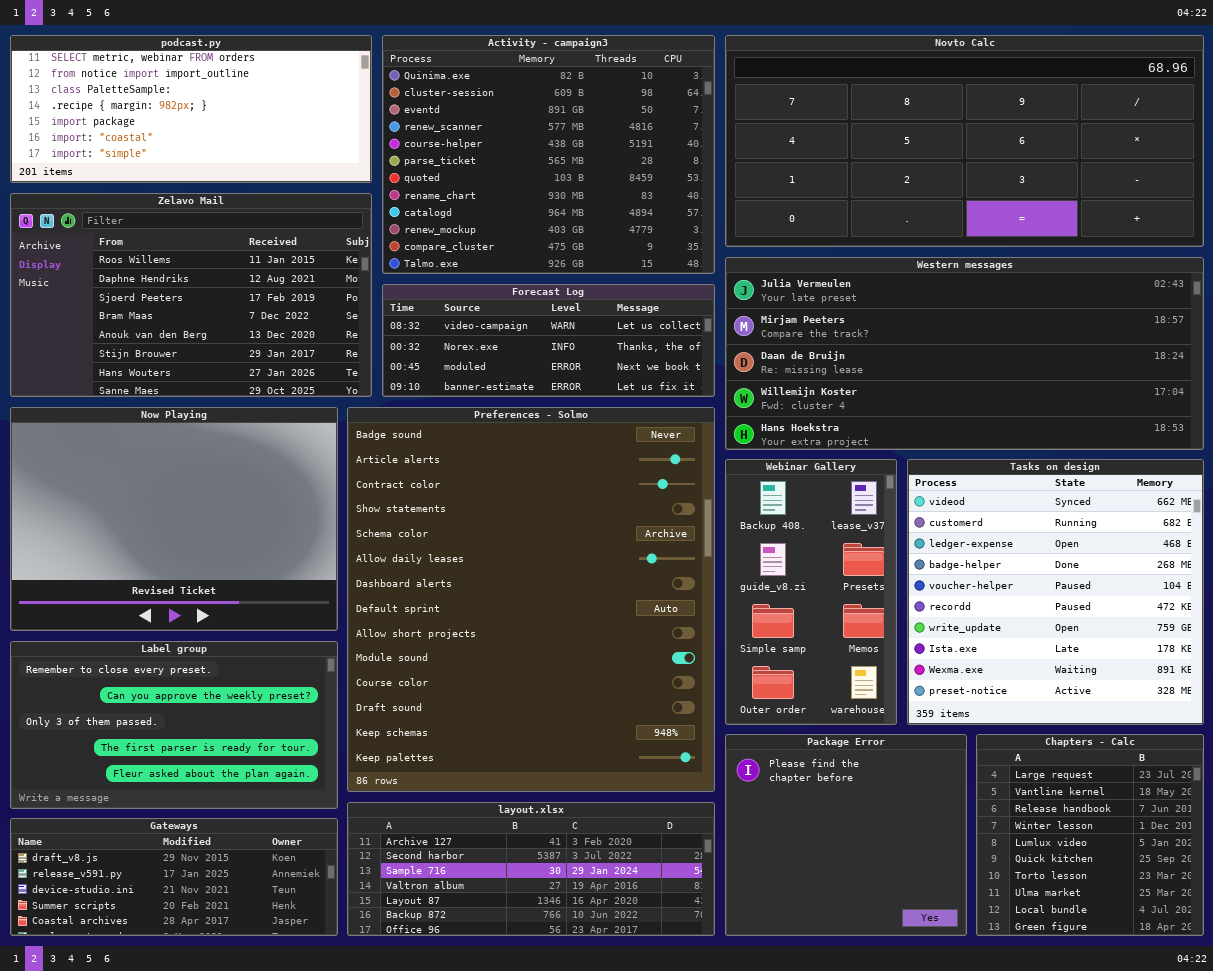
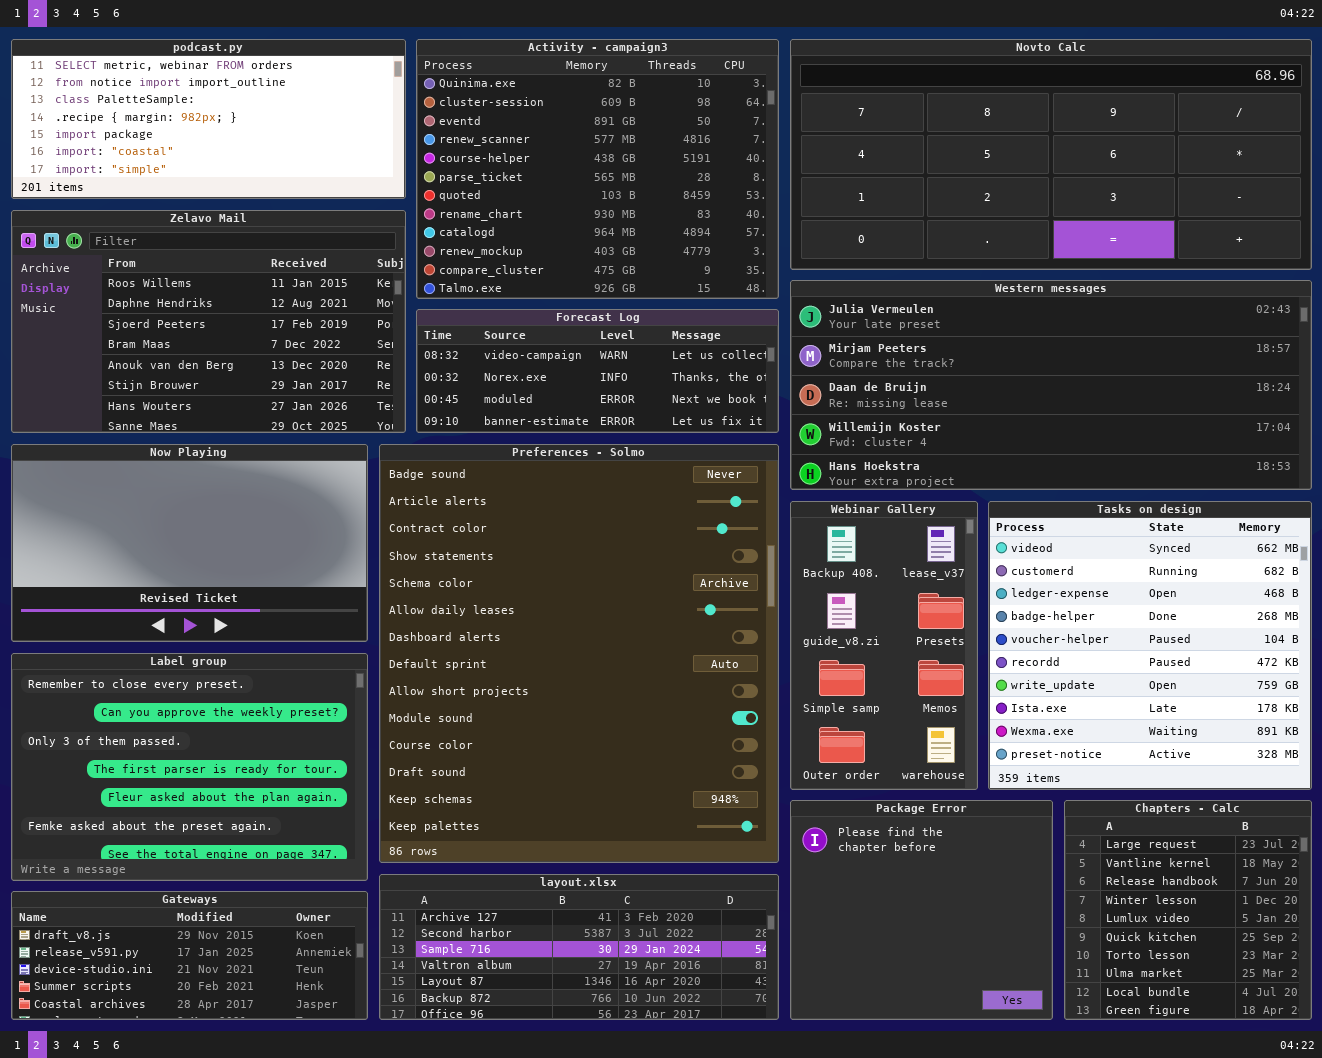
Now Playing: [10,407,338,631] -> [11,444,368,642], resized
Label group: [10,641,338,809] -> [11,653,368,881], resized

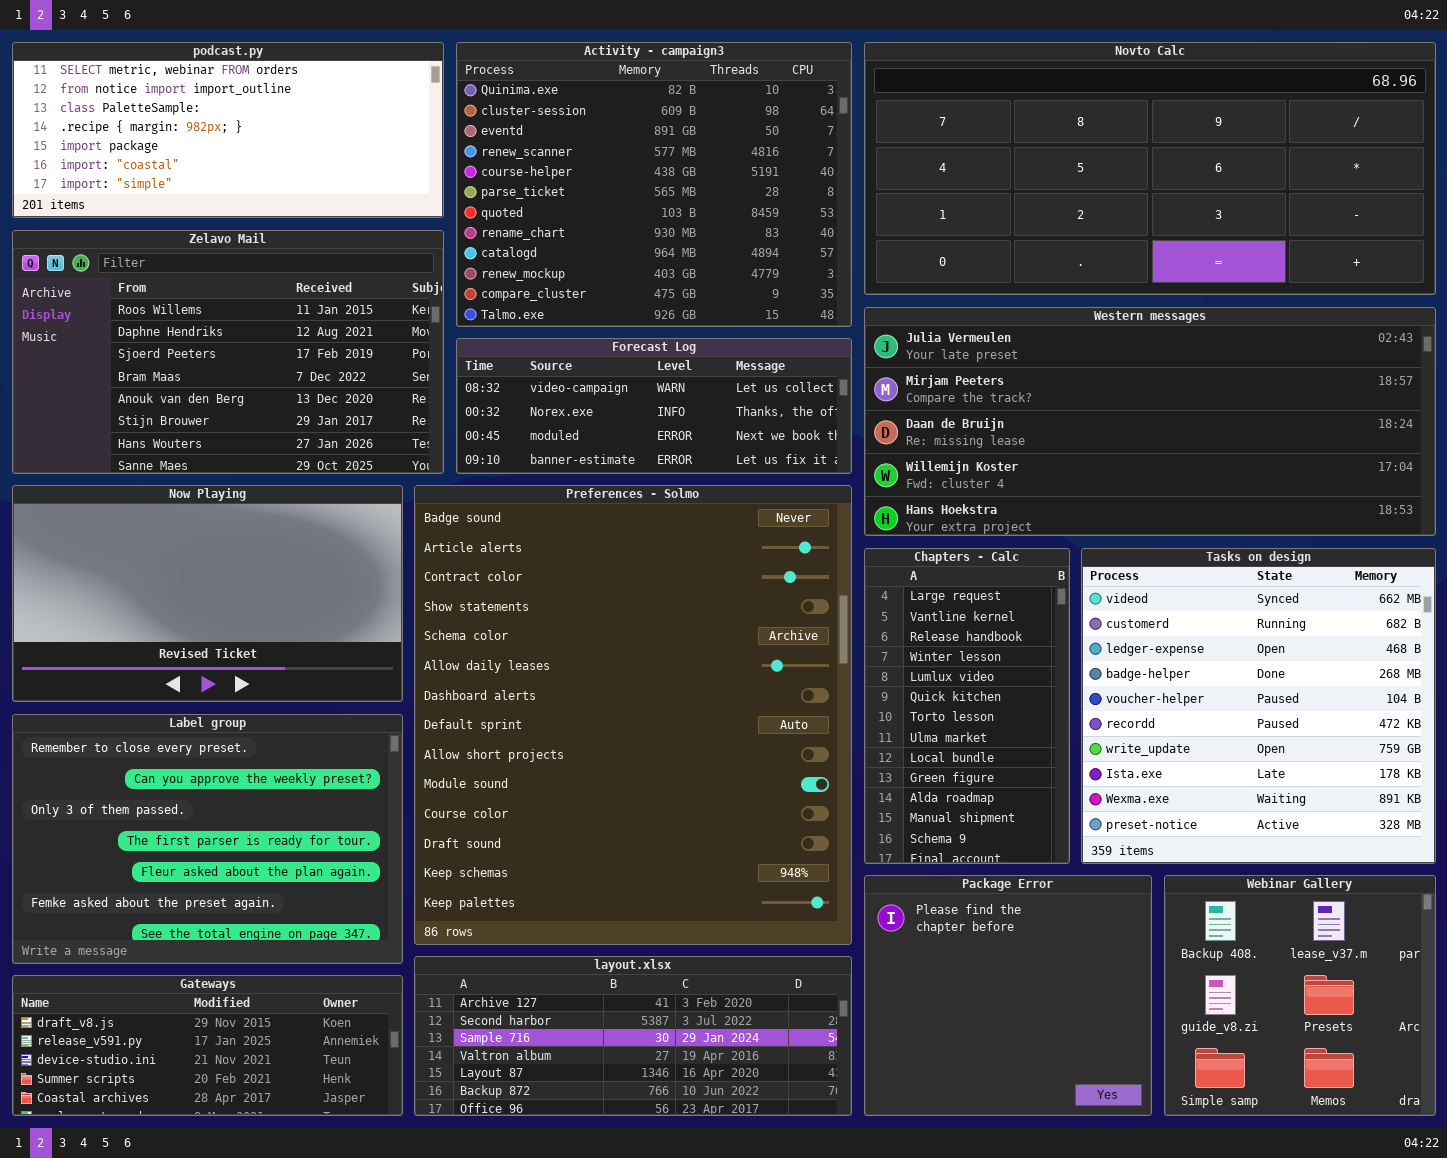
Webinar Gallery: [790,501,978,790] -> [1164,875,1436,1116], moved, resized
Chapters - Calc: [1064,800,1312,1020] -> [864,548,1070,864], moved, resized

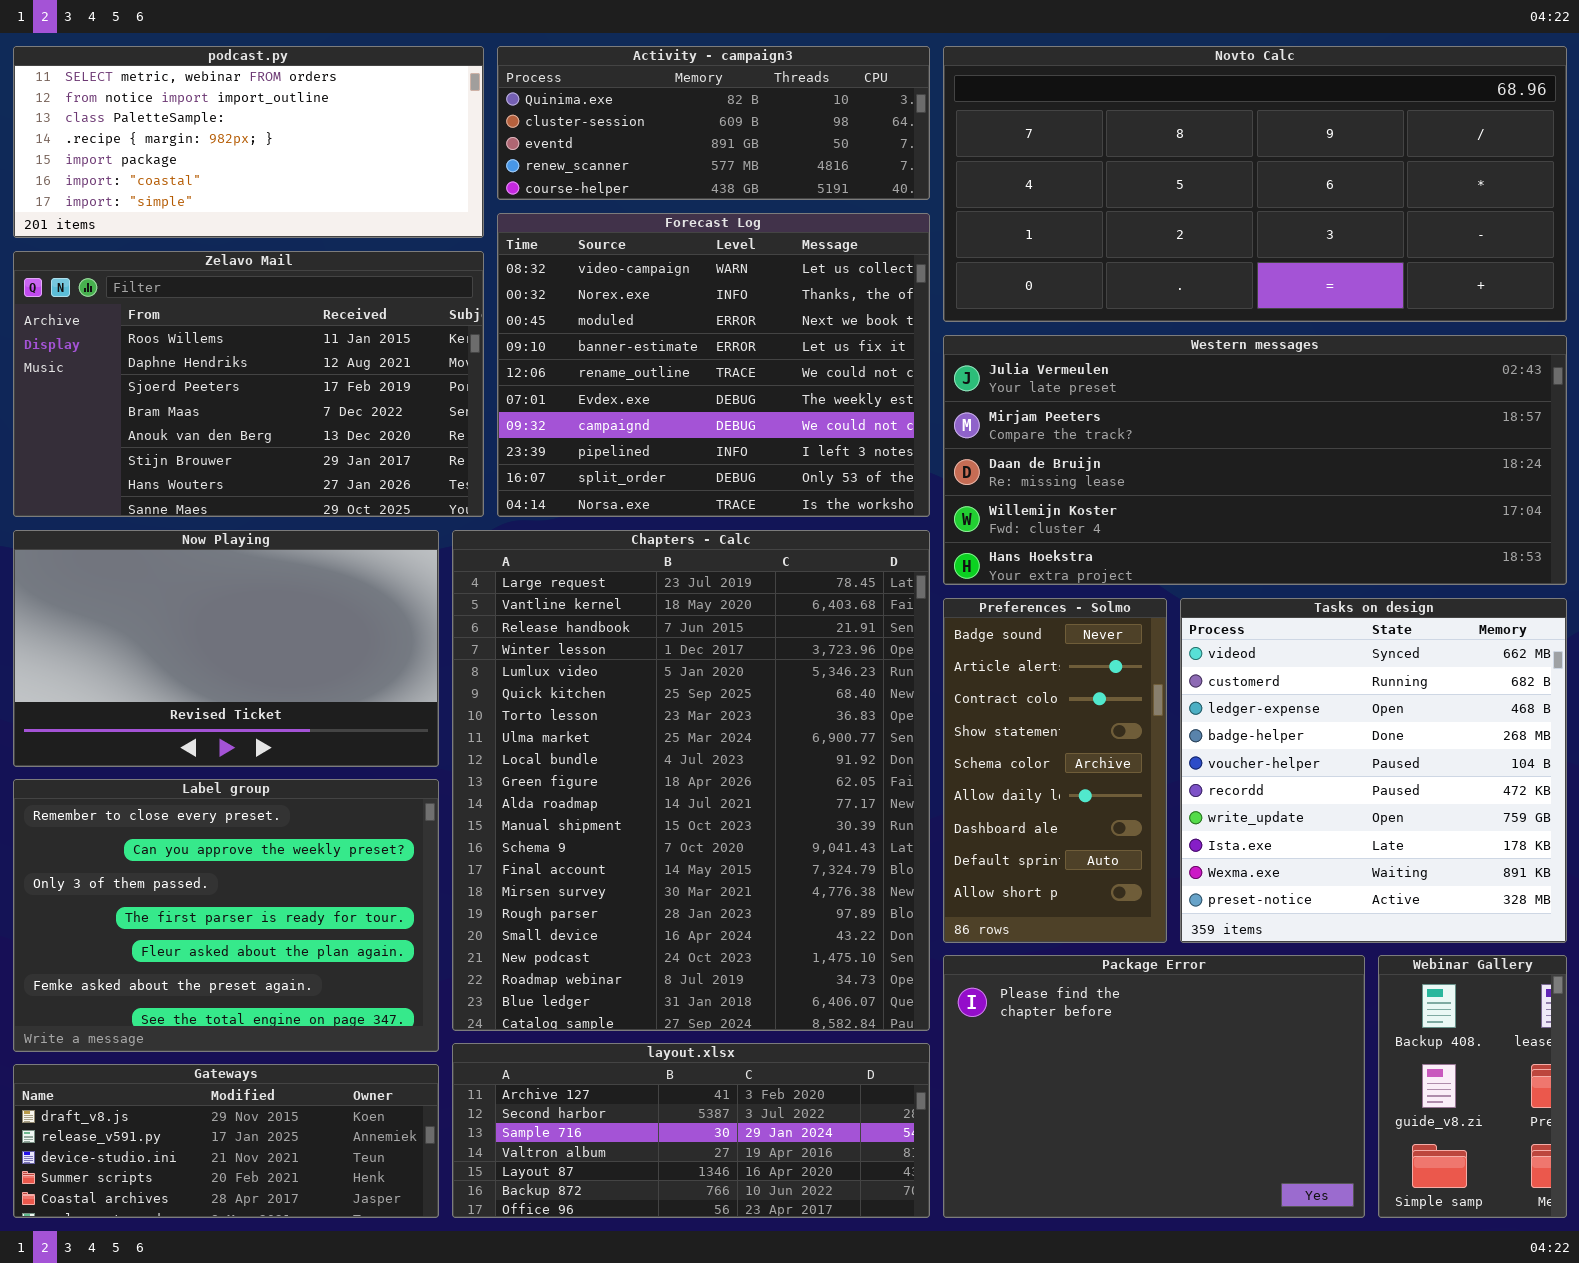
Activity - campaign3: [456,42,852,327] -> [497,46,930,200], resized
Forecast Log: [456,338,852,474] -> [497,213,930,517], resized
Preferences - Solmo: [414,485,852,945] -> [943,598,1167,943], moved, resized
Chapters - Calc: [864,548,1070,864] -> [452,530,930,1031], moved, resized
Package Error: [864,875,1152,1116] -> [943,955,1365,1218], resized
Webinar Gallery: [1164,875,1436,1116] -> [1378,955,1567,1218], resized

